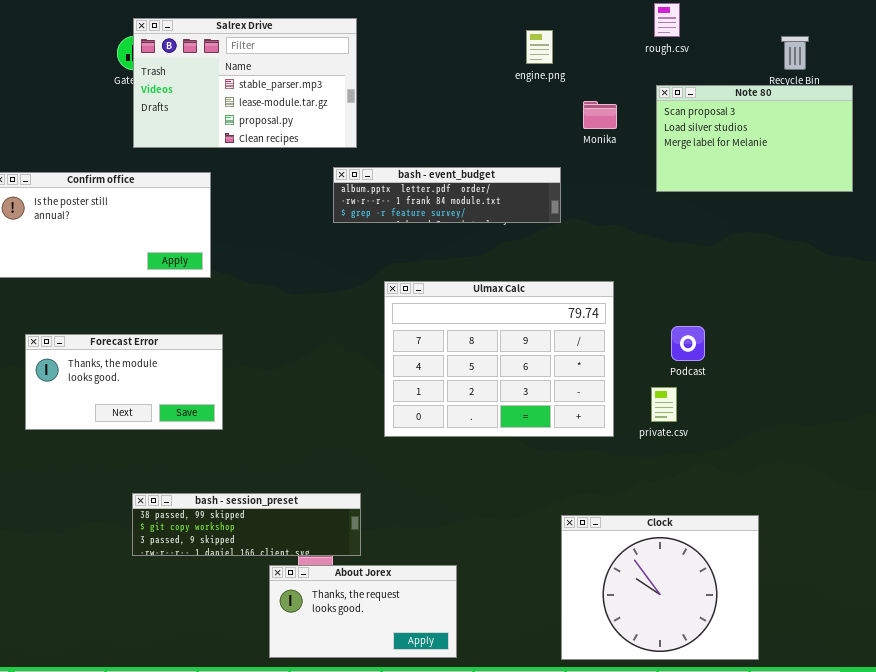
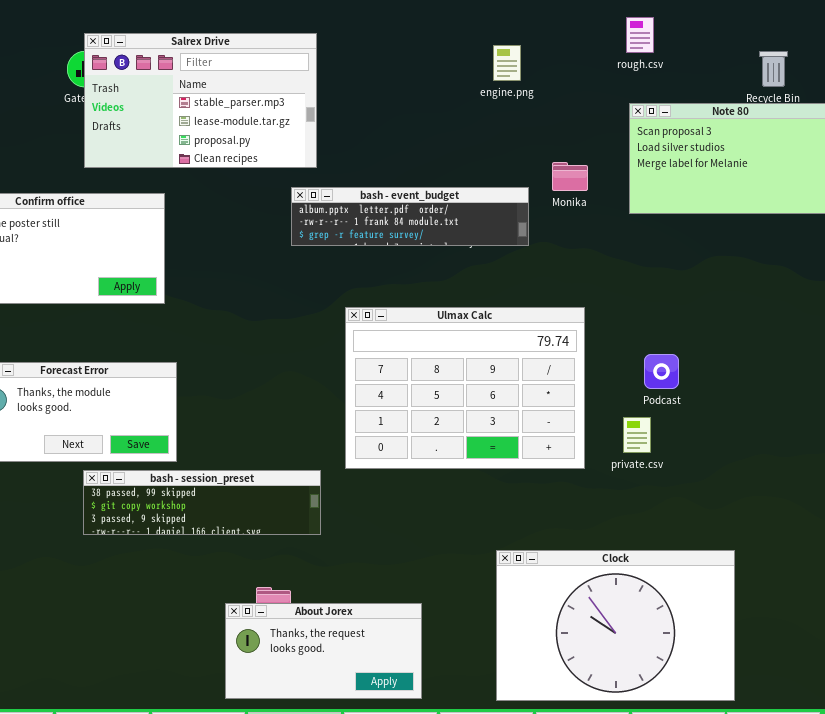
Monika: [583,101,617,129] -> [552,162,588,191], moved
bash - session_preset: [132,493,361,556] -> [83,470,321,535], moved
Clock: [561,515,759,660] -> [496,550,735,701], resized

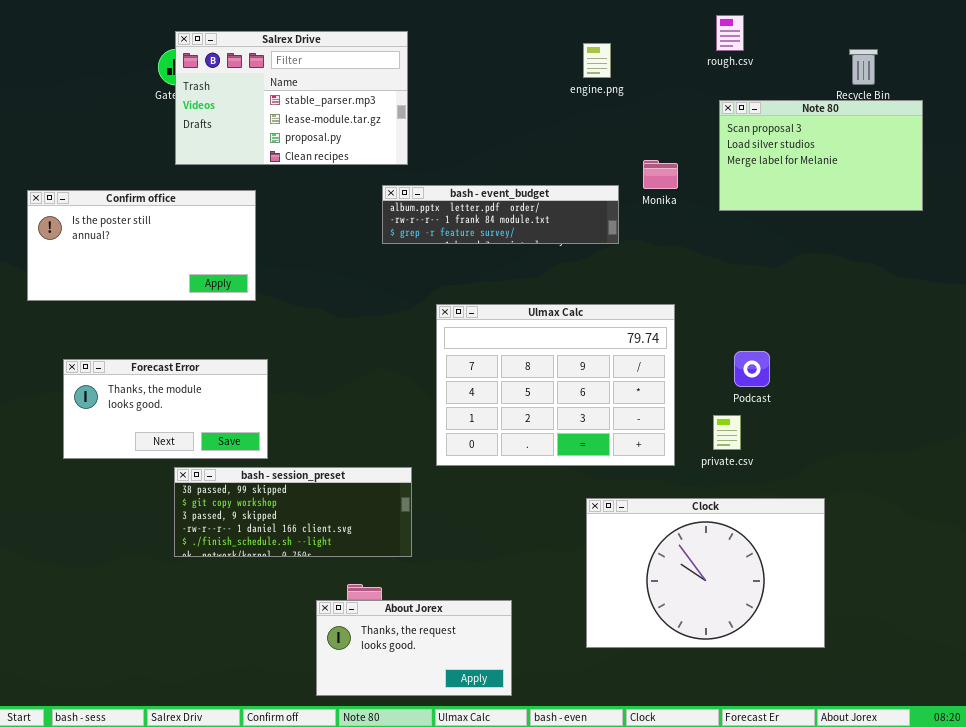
bash - session_preset: [83,470,321,535] -> [174,467,412,557], resized
Clock: [496,550,735,701] -> [586,498,825,648], moved

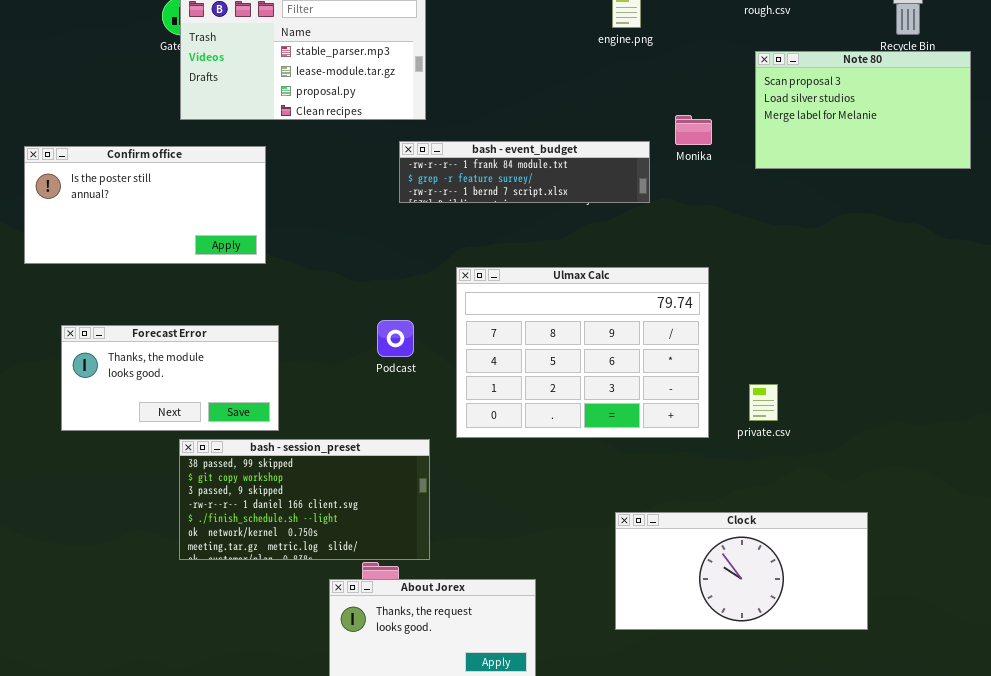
bash - event_budget: [382,185,619,244] -> [399,141,650,203], scrolled down 1 row
Podcast: [734,351,770,387] -> [377,320,414,357], moved
bash - session_preset: [174,467,412,557] -> [179,439,430,560], resized
Clock: [586,498,825,648] -> [615,512,868,630], resized

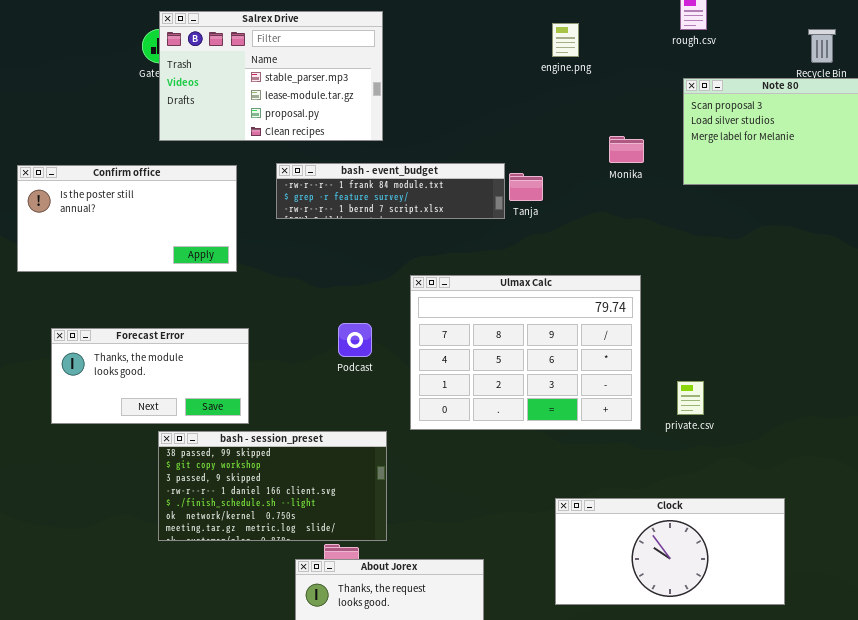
bash - event_budget: [399,141,650,203] -> [276,163,505,219], moved

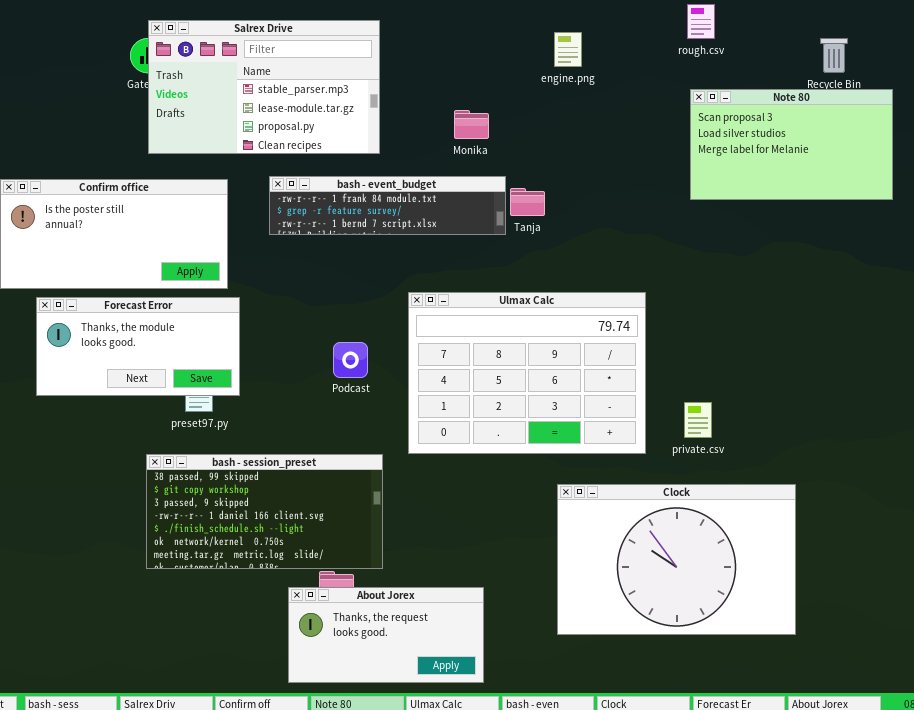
Monika: [609,136,644,163] -> [454,110,489,139], moved
Forecast Error: [51,328,249,424] -> [36,297,240,396], moved
Clock: [555,498,785,605] -> [557,484,796,635], resized

